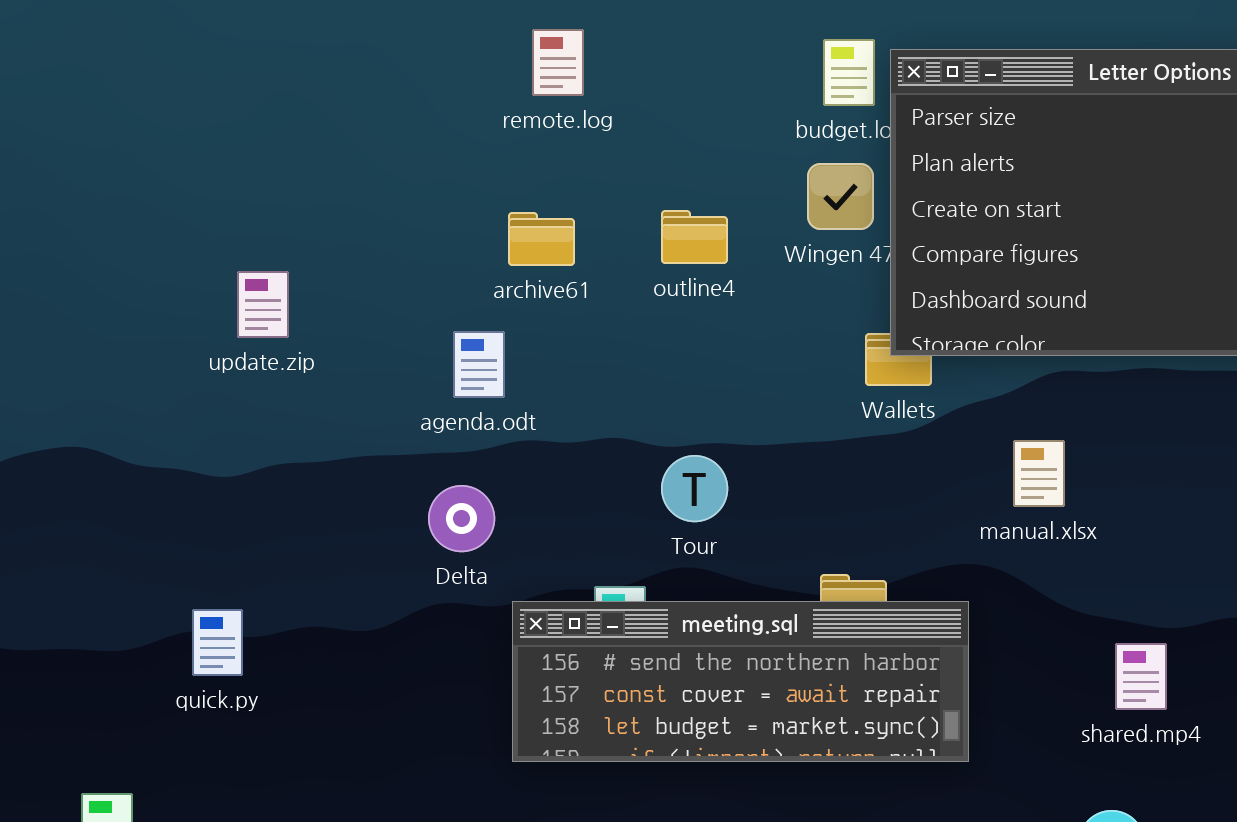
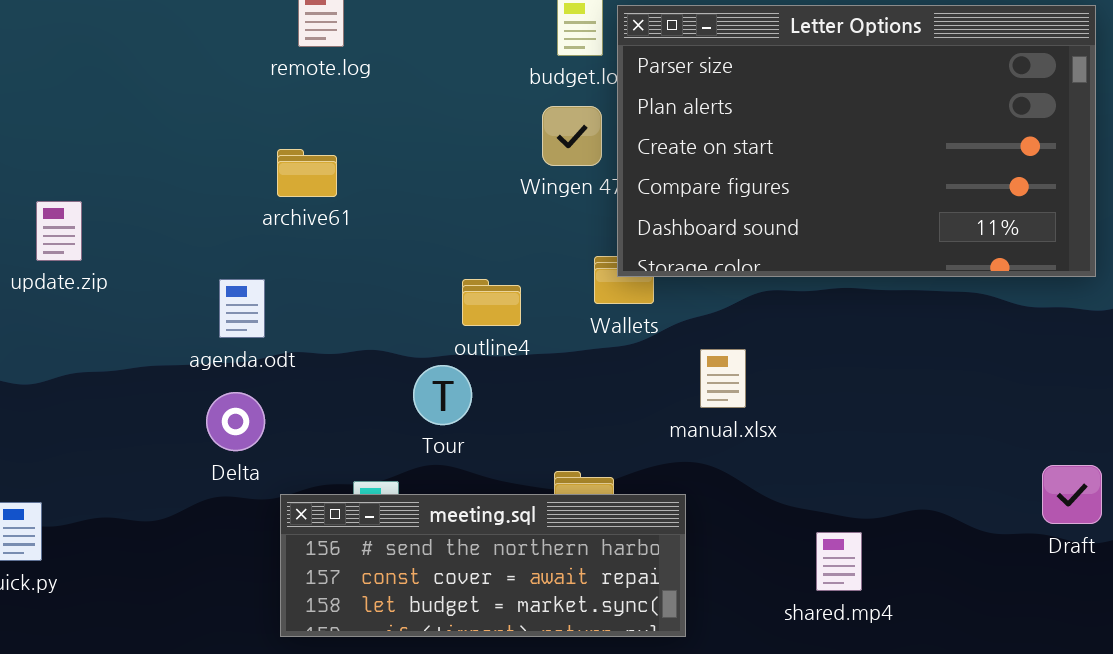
outline4: [661,210,728,264] -> [462,279,521,326], moved
agenda.odt: [453,331,505,398] -> [219,279,265,338], moved
manual.xlsx: [1013,440,1065,507] -> [700,349,746,408], moved

